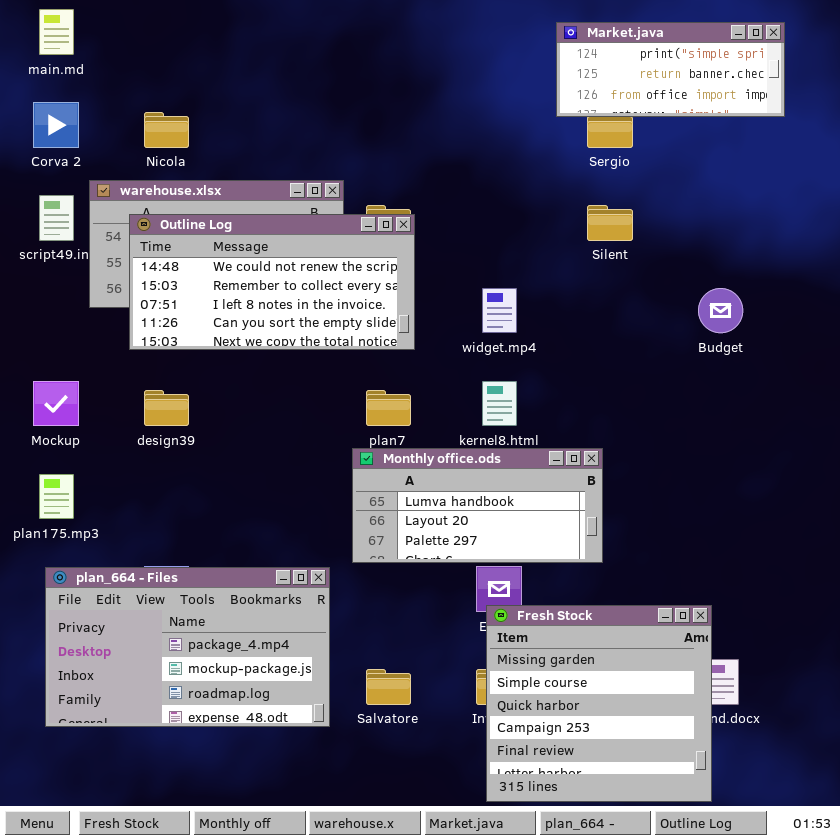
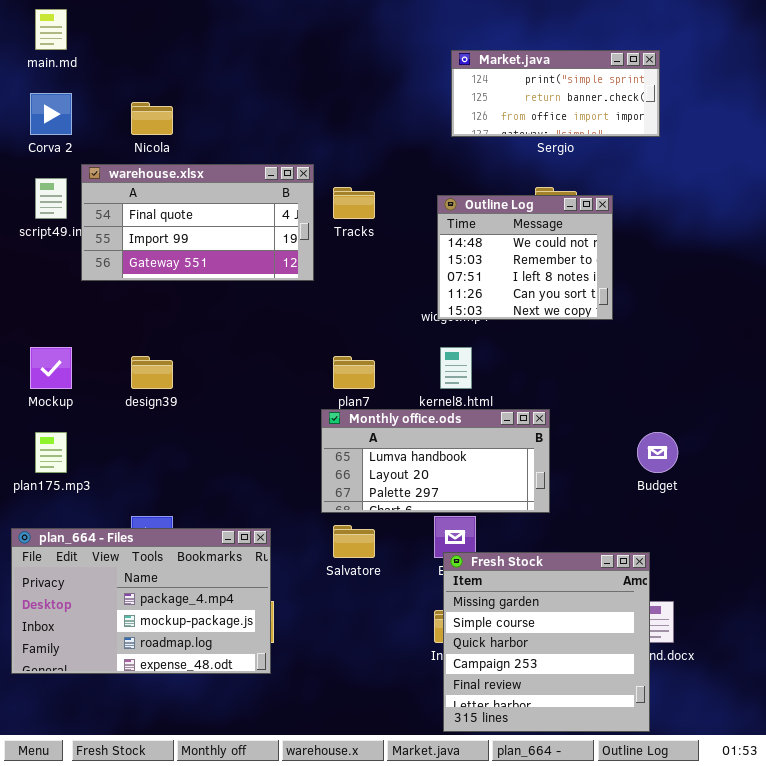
Market.java: [556,22,785,117] -> [451,50,660,137], moved
Outline Log: [129,214,415,350] -> [437,195,613,320], moved, resized
Budget: [698,288,743,333] -> [637,432,678,473], moved
plan_664 - Files: [45,567,330,727] -> [11,528,271,674], moved
Salvatore: [366,669,411,705] -> [333,525,375,558], moved

